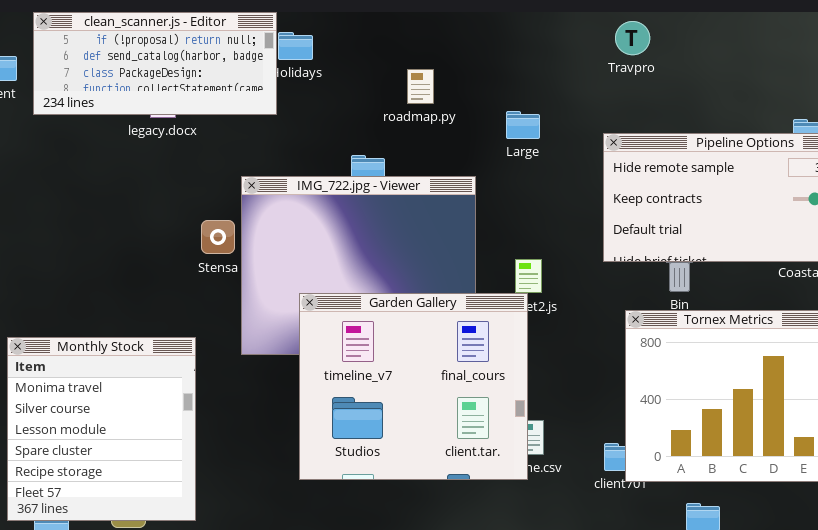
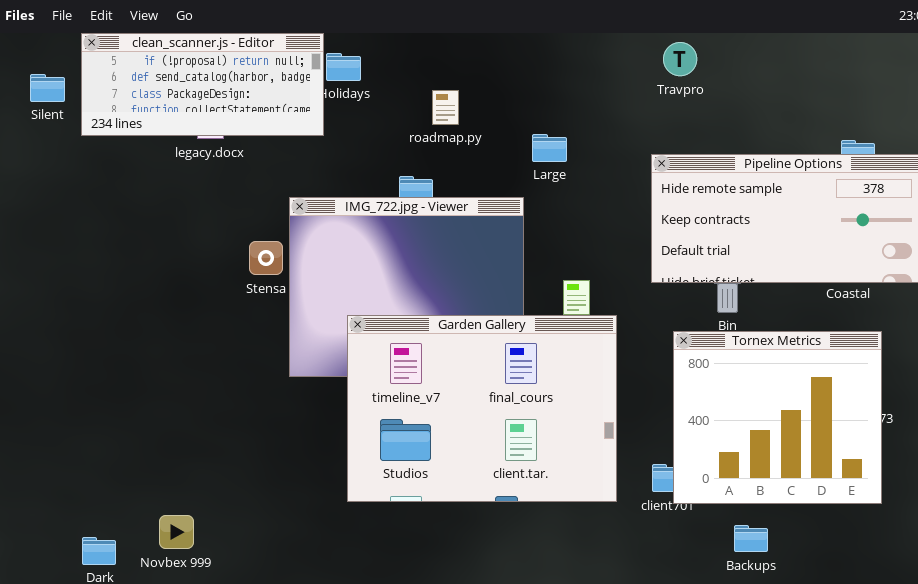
roadmap.py: [407,69,434,104] -> [432,90,459,125], moved
Large: [506,111,540,139] -> [532,134,567,162], moved
Garden Gallery: [299,293,528,480] -> [347,315,617,502], resized
Monthly Stock: [7,337,196,521] -> none, closed

